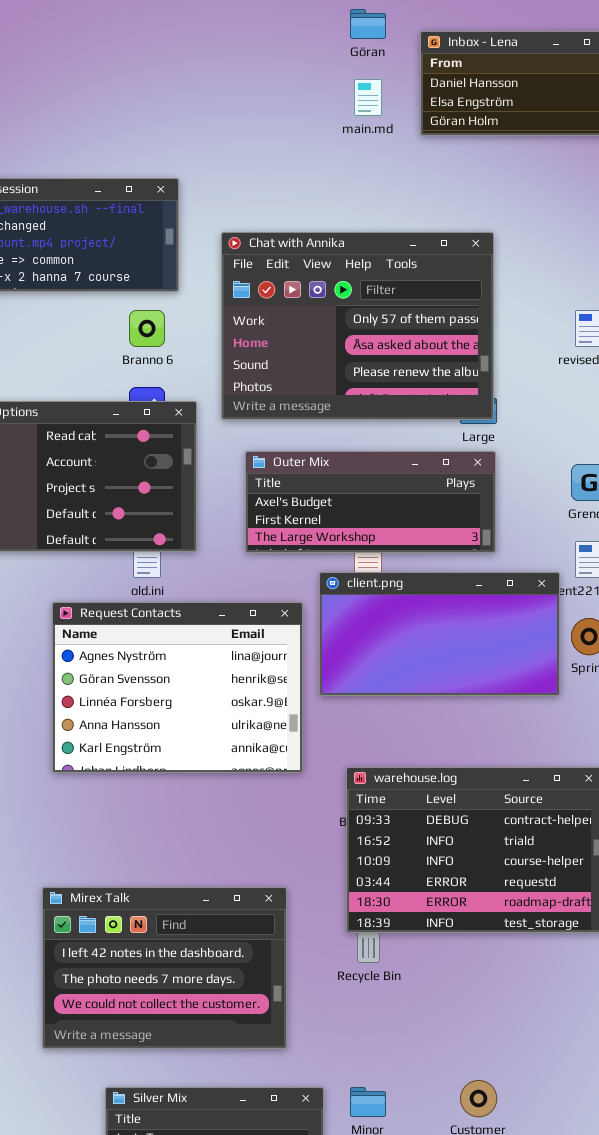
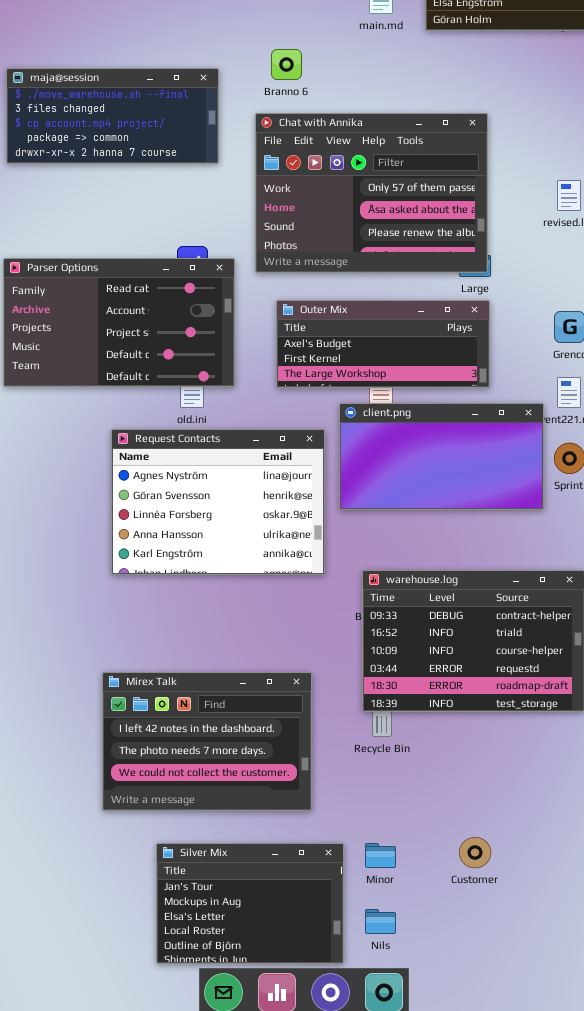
Branno 6: [129,310,165,347] -> [271,49,302,80], moved

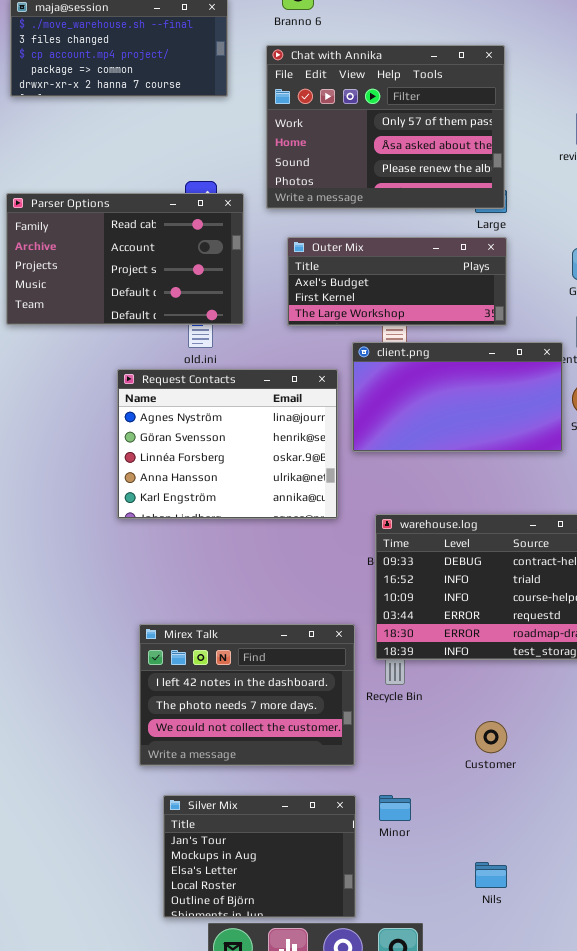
Mirex Talk: [102,672,312,811] -> [139,624,355,766], moved
Customer: [459,837,491,868] -> [475,721,507,753], moved
Nils: [365,909,396,934] -> [475,862,507,888], moved

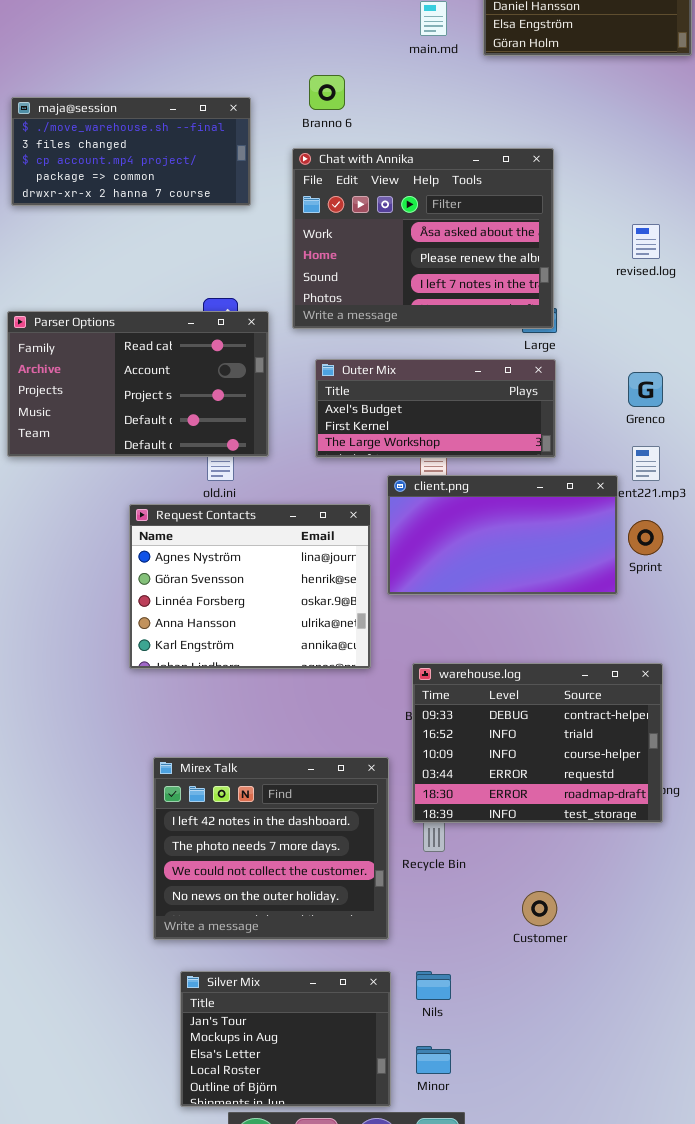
Chat with Annika: [266,45,505,209] -> [292,148,554,329], scrolled down 1 row
Mirex Talk: [139,624,355,766] -> [153,757,389,940], resized
Minor: [379,795,411,821] -> [416,1046,451,1074], moved
Nils: [475,862,507,888] -> [416,971,451,1000], moved

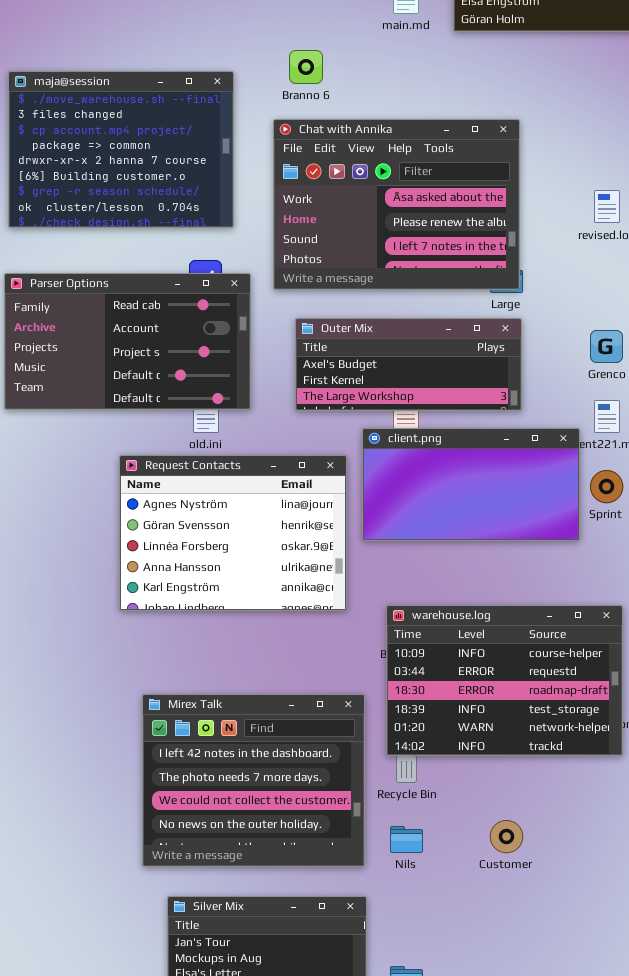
maja@session: [11,97,251,206] -> [8,71,234,228], resized
warehouse.log: [412,663,663,823] -> [386,605,623,756], scrolled down 2 rows
Nils: [416,971,451,1000] -> [390,826,423,853], moved

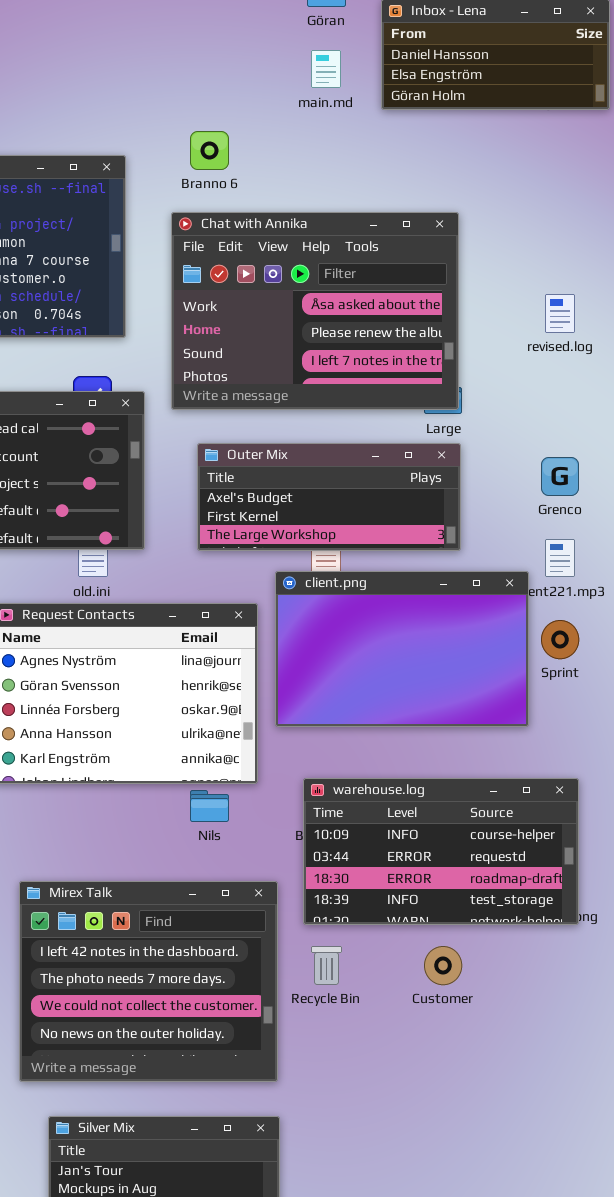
client.png: [362,428,580,541] -> [275,571,529,727], resized
warehouse.log: [386,605,623,756] -> [303,778,579,925], resized
Customer: [490,820,523,853] -> [424,946,462,985], moved
Nils: [390,826,423,853] -> [190,790,229,822], moved

